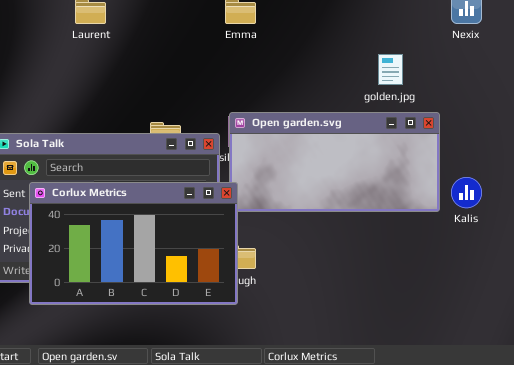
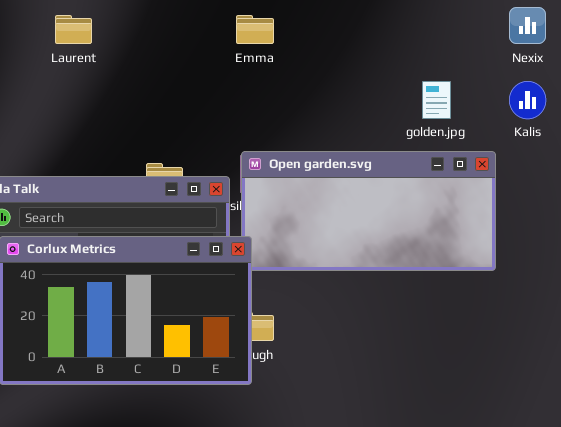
Kalis: [451,177,482,208] -> [509,81,546,119], moved

